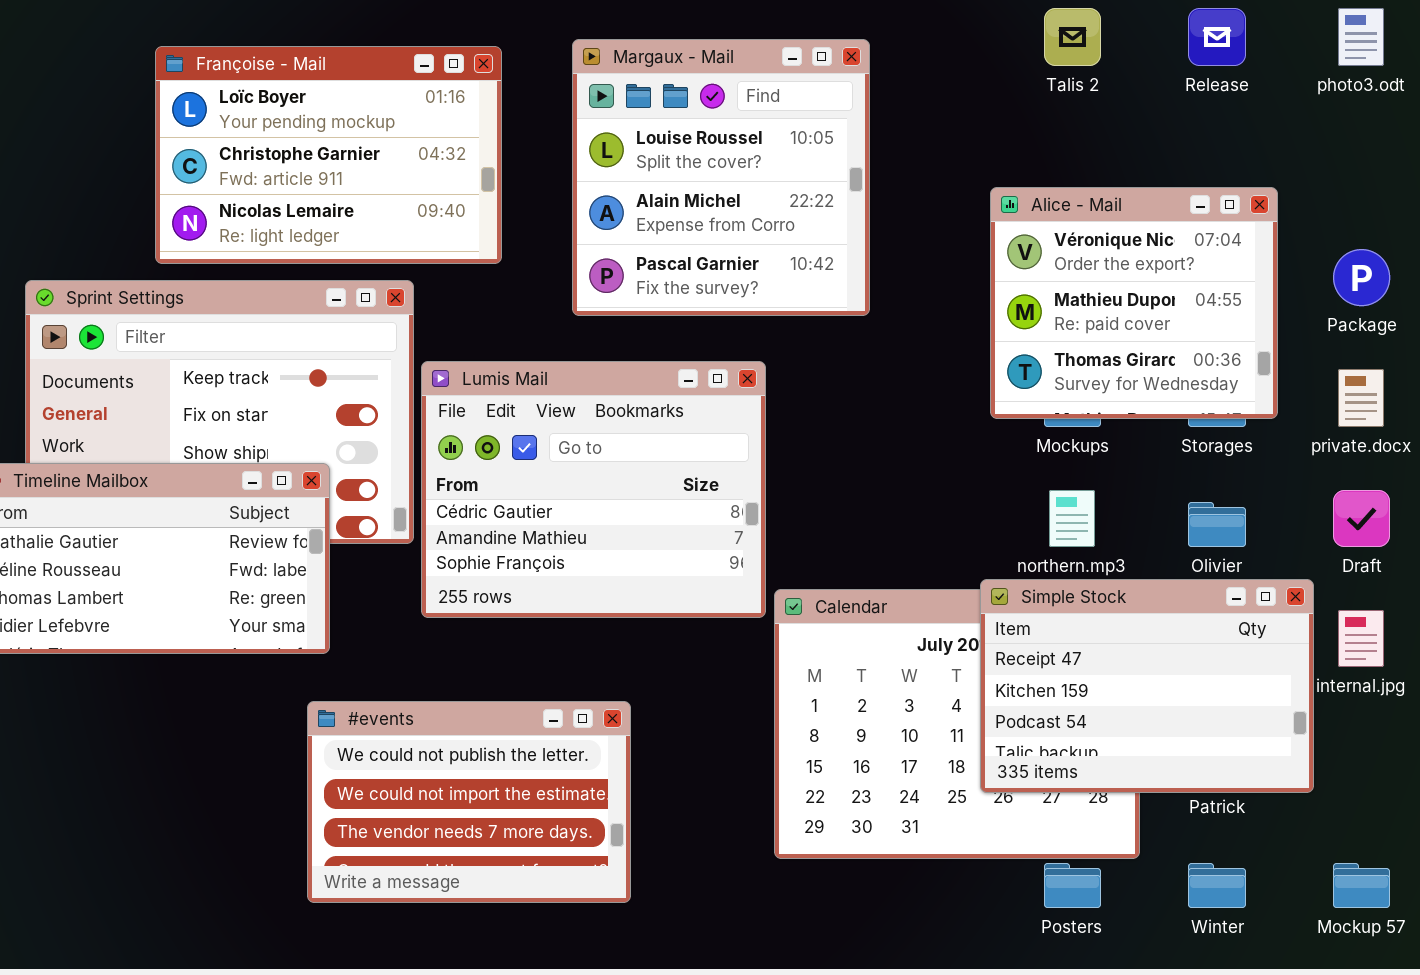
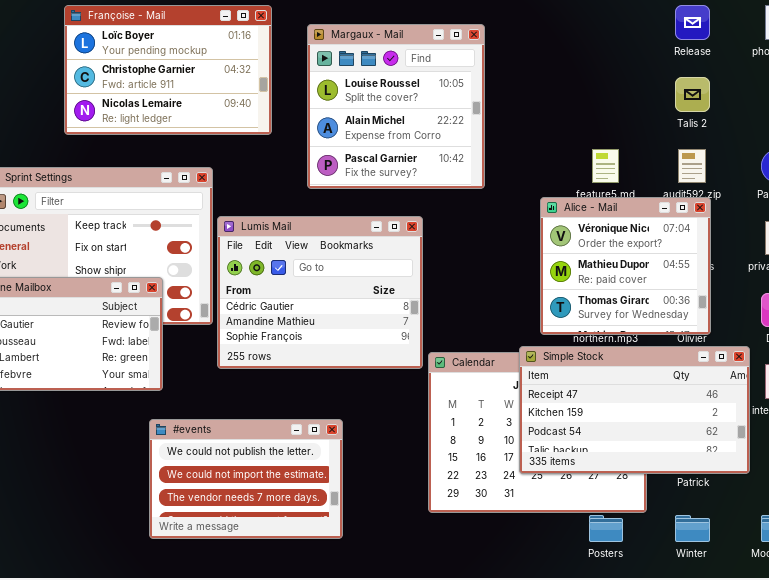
Talis 2: [1044,8,1101,66] -> [675,77,710,112], moved
Françoise - Mail: [155,46,502,264] -> [64,5,272,135], moved
Alice - Mail: [990,187,1278,419] -> [540,197,711,335], moved
Simple Stock: [980,579,1314,793] -> [519,346,750,474], resized

